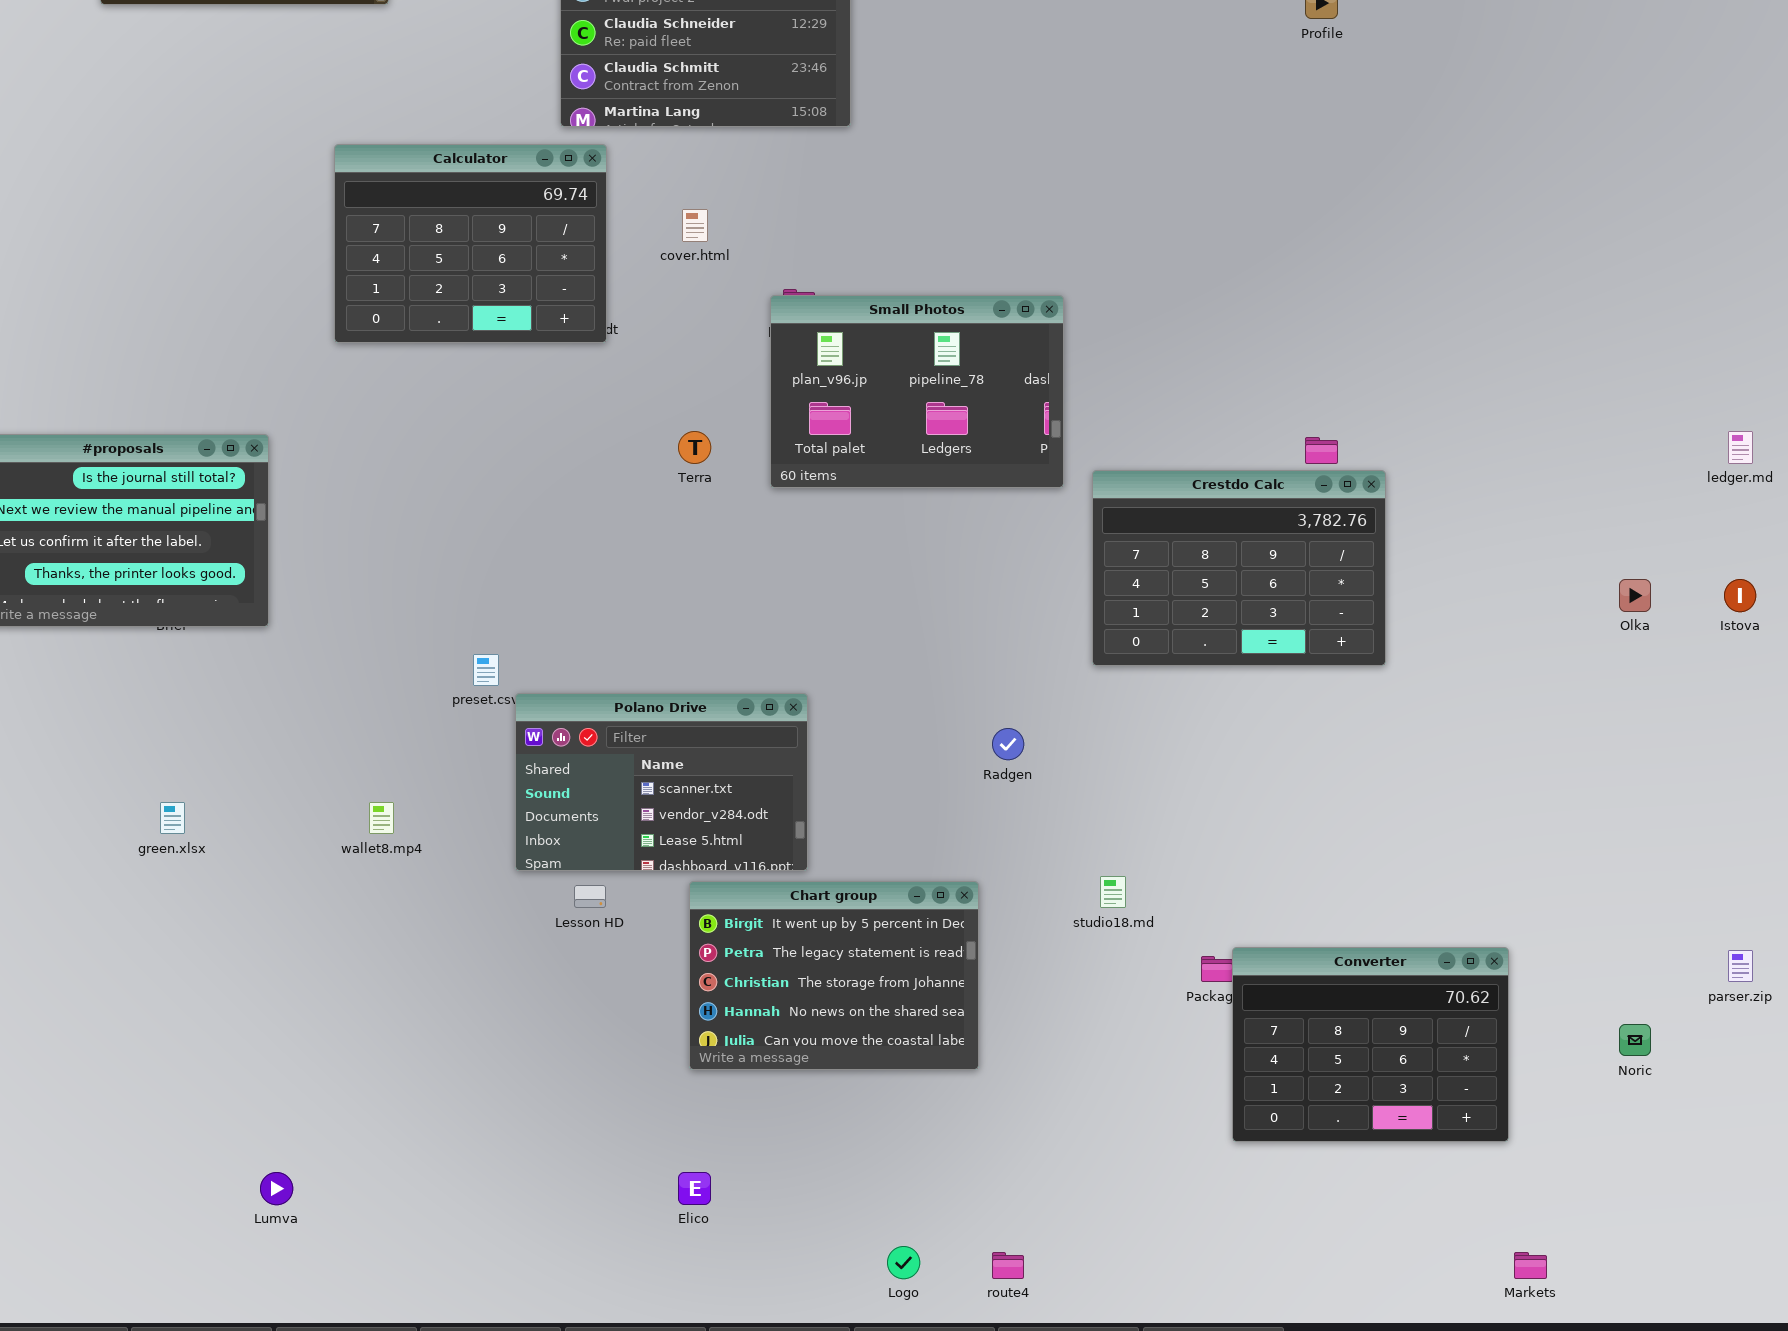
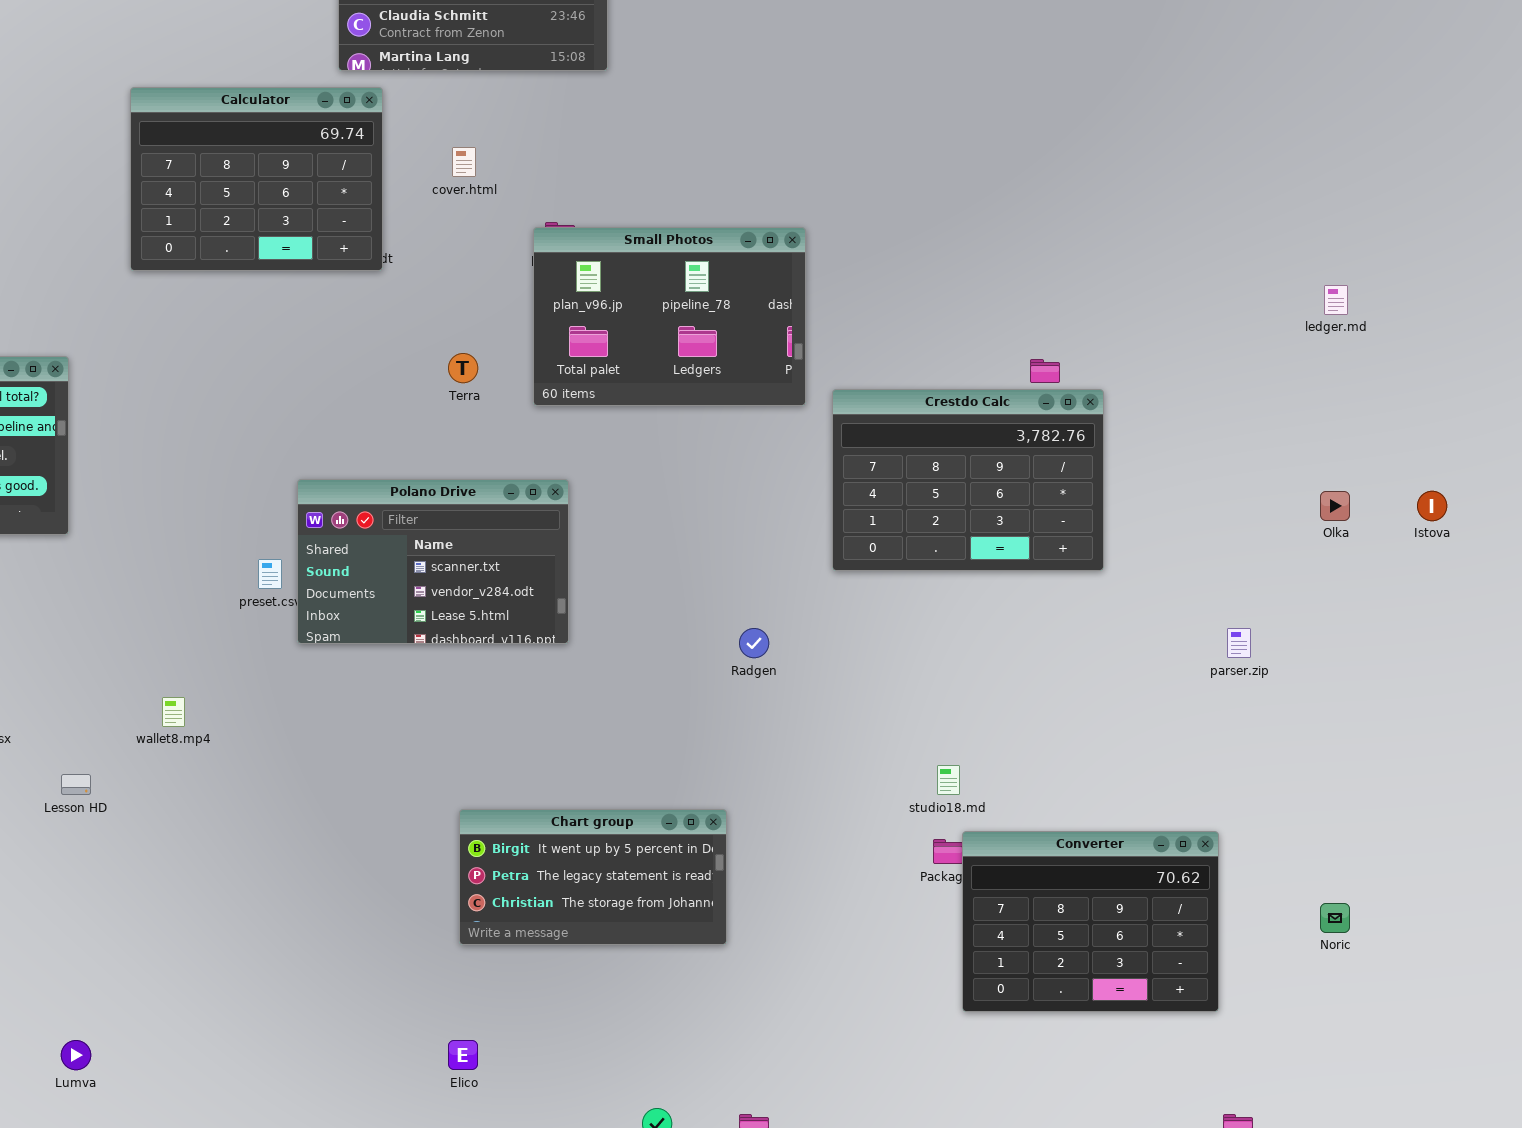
ledger.md: [1728,431,1753,464] -> [1324,285,1348,315], moved
Polano Drive: [515,693,808,871] -> [297,479,569,644], moved
studio18.md: [1100,876,1126,908] -> [937,765,960,795], moved
Chart group: [689,881,979,1070] -> [459,809,727,945], resized
Lesson HD: [574,885,606,908] -> [61,774,91,795], moved
parser.zip: [1728,950,1753,982] -> [1227,628,1251,658], moved

